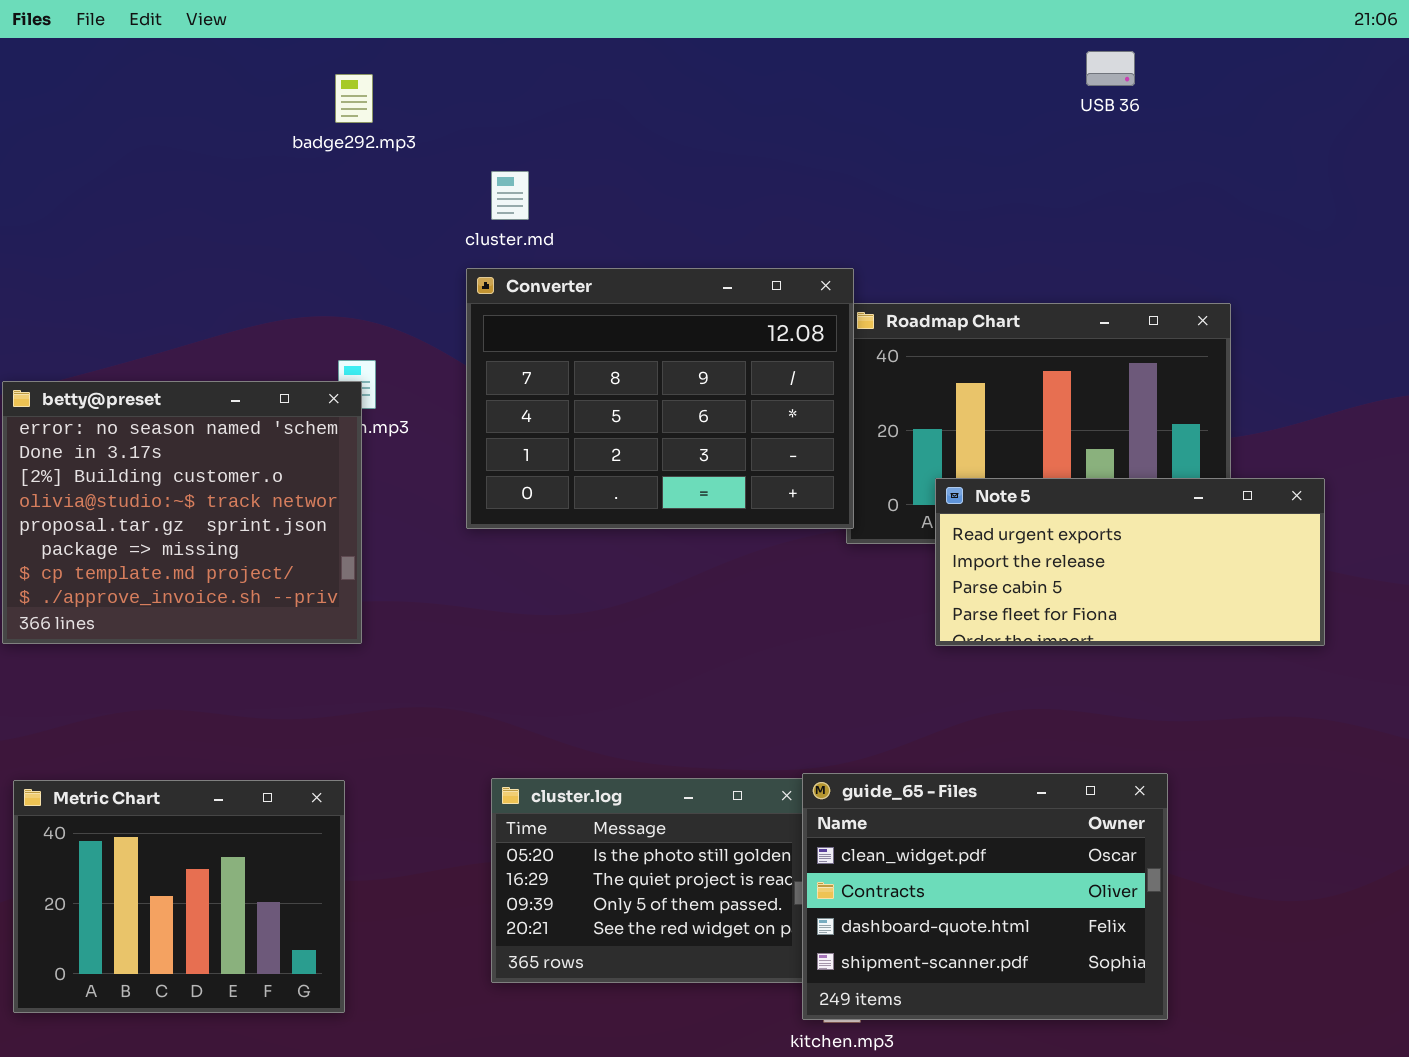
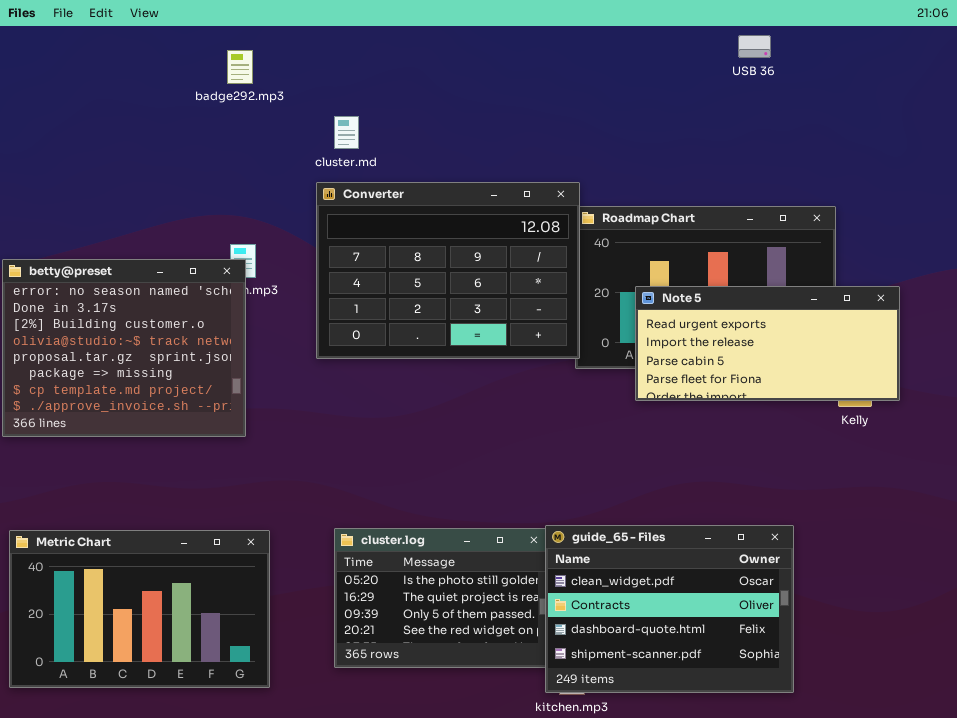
Note 5: [935,478,1325,646] -> [635,286,900,401], moved
Metric Chart: [13,780,345,1013] -> [9,530,270,688], resized

